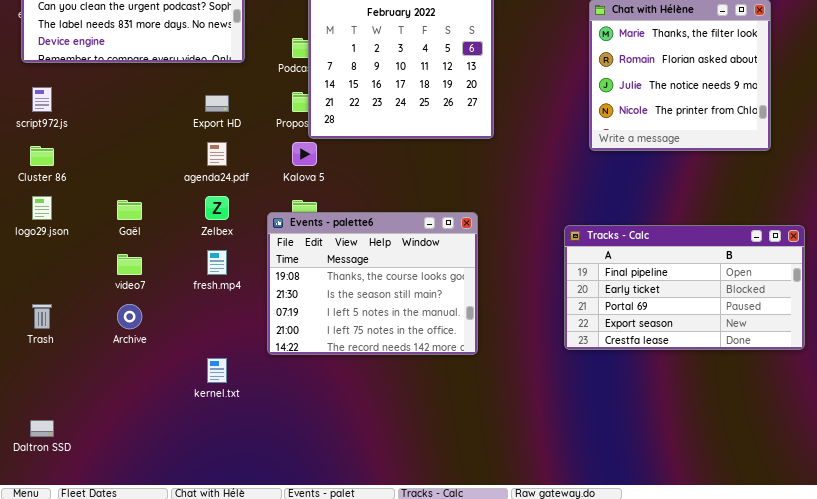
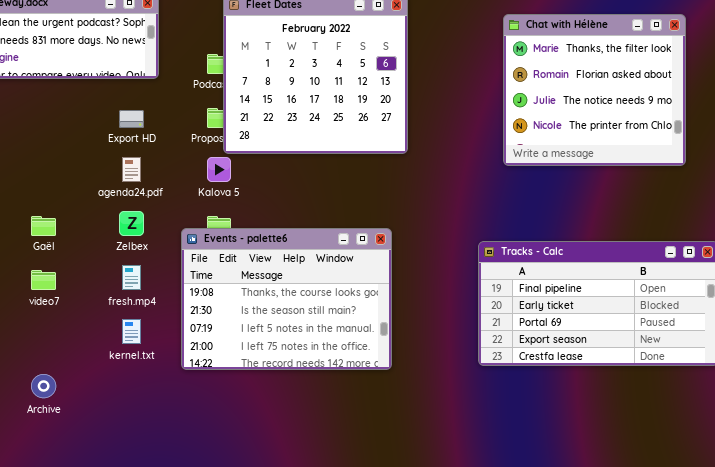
Archive: [117,304,142,329] -> [31,374,56,398], moved
kernel.txt: [207,358,227,383] -> [122,319,141,344], moved

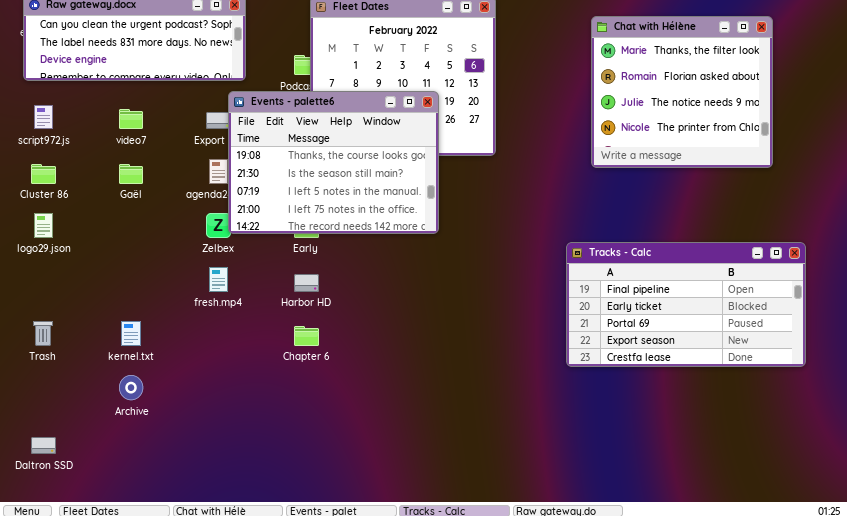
Gaël: [31,216,56,236] -> [119,164,143,184], moved
Events - palette6: [181,228,392,370] -> [228,91,439,234], moved
video7: [31,270,56,290] -> [119,109,143,129], moved
kernel.txt: [122,319,141,344] -> [121,321,141,346], moved

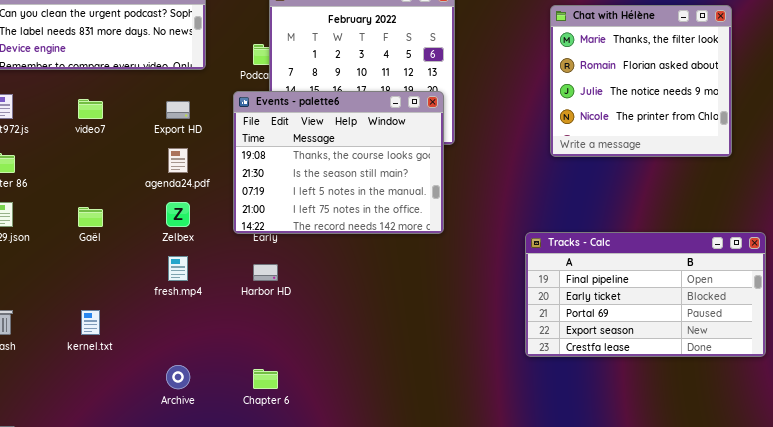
Events - palette6: [228,91,439,234] -> [233,91,444,234], moved
Gaël: [119,164,143,184] -> [78,207,103,227], moved
Chapter 6: [294,326,319,346] -> [253,369,278,389], moved
Archive: [119,375,143,400] -> [166,365,190,389], moved

